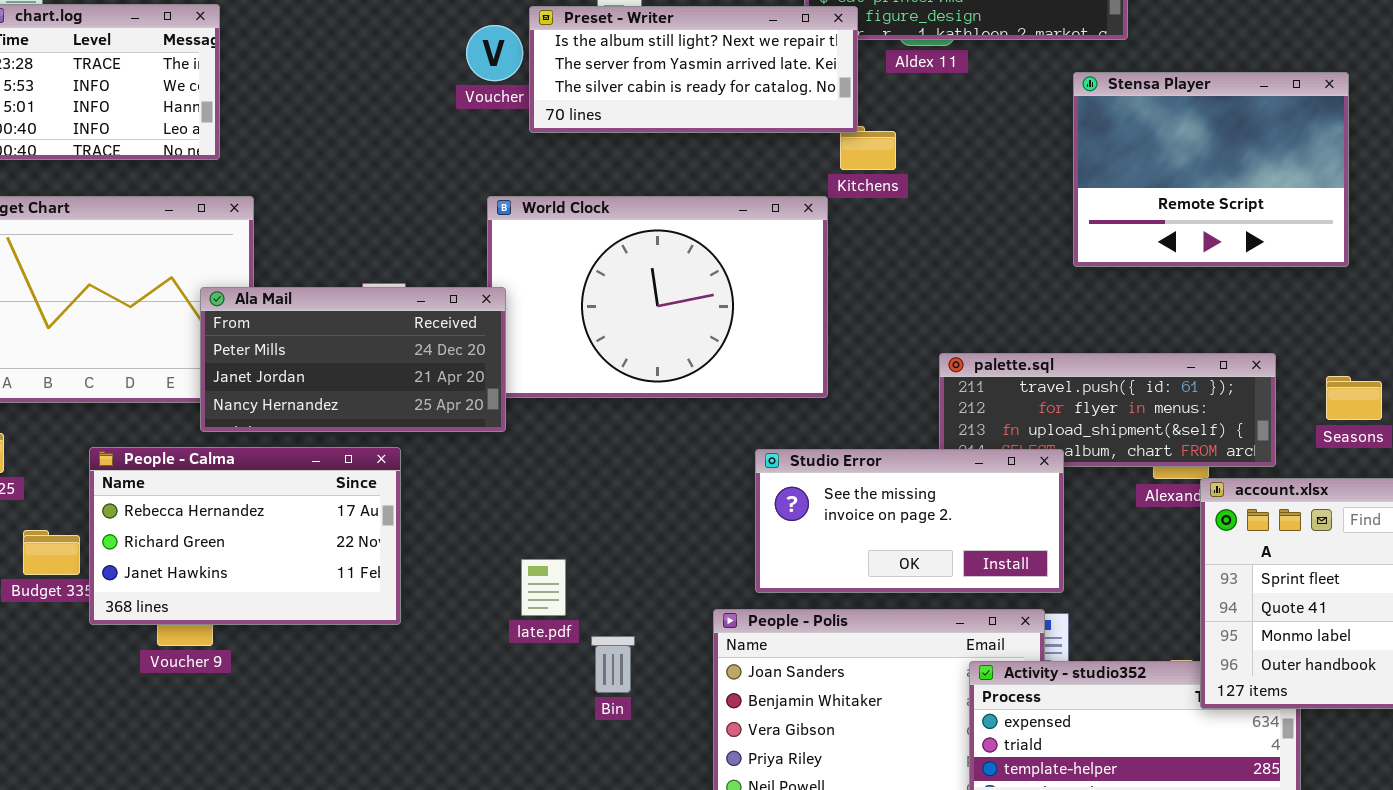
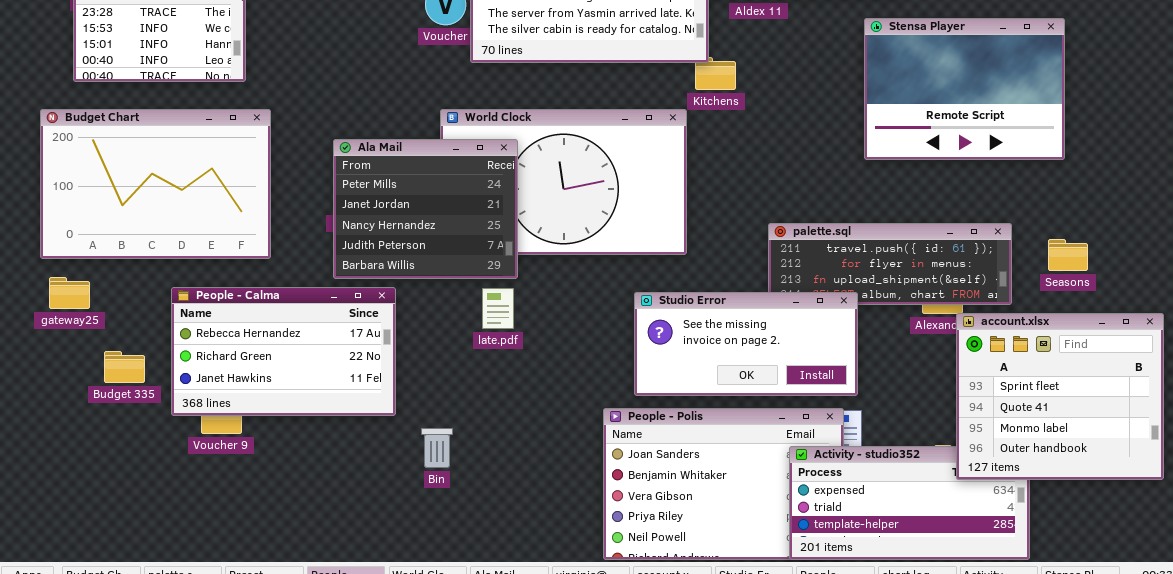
Ala Mail: [200,287,506,432] -> [333,139,518,279], moved, resized
People - Calma: [89,447,401,625] -> [171,287,396,416], moved
late.pdf: [521,559,566,616] -> [482,288,514,329], moved
Bin: [591,636,635,693] -> [421,428,453,468], moved

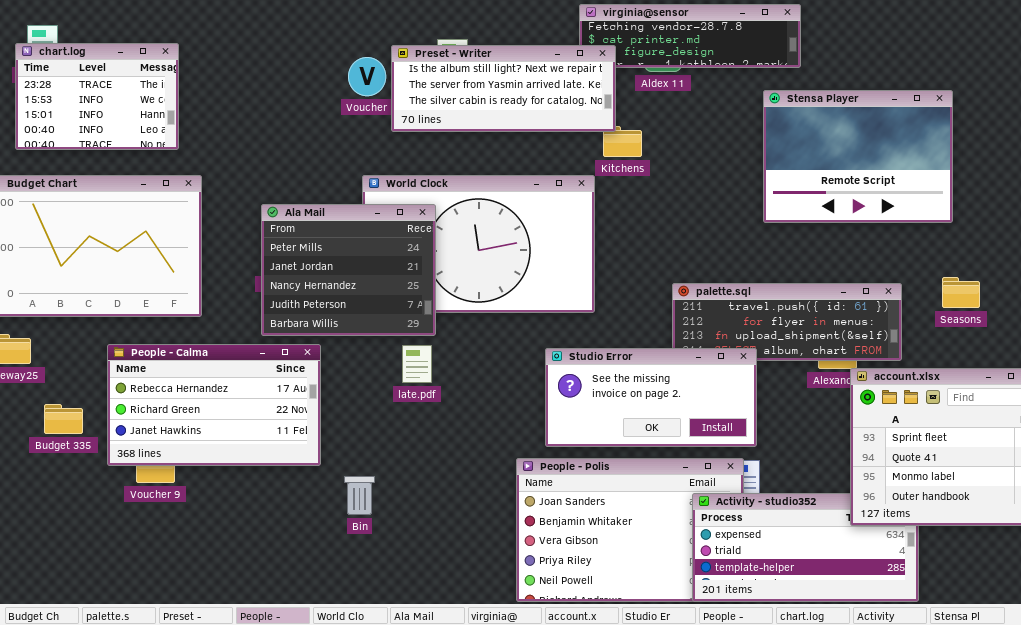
Seasons: [1048,239,1088,271] -> [942,277,980,308], moved

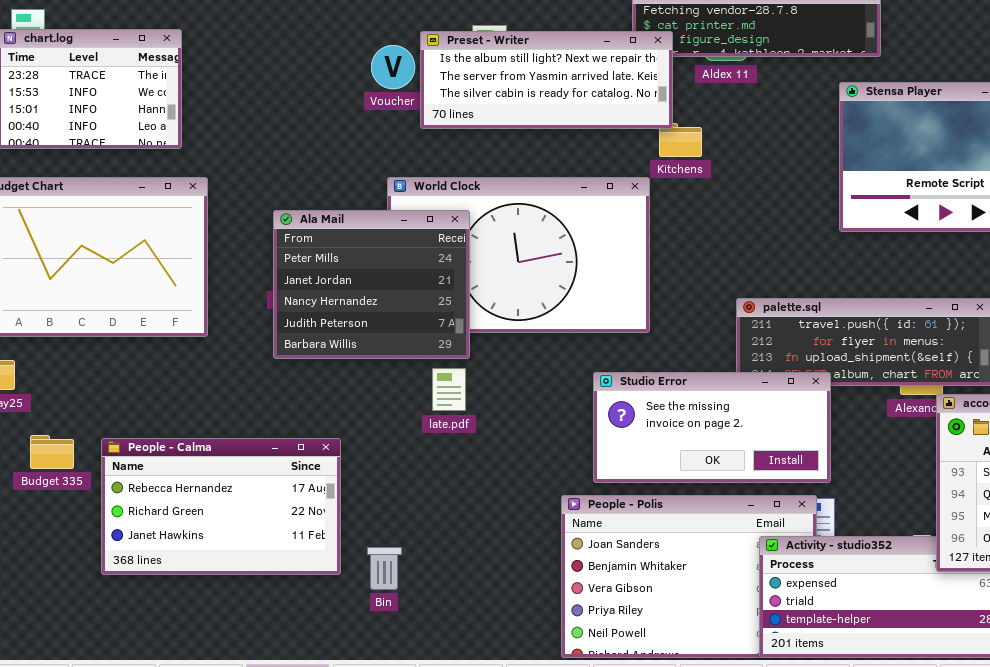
People - Calma: [107,344,321,466] -> [101,438,341,575], moved
Bin: [344,476,375,515] -> [367,547,402,590], moved

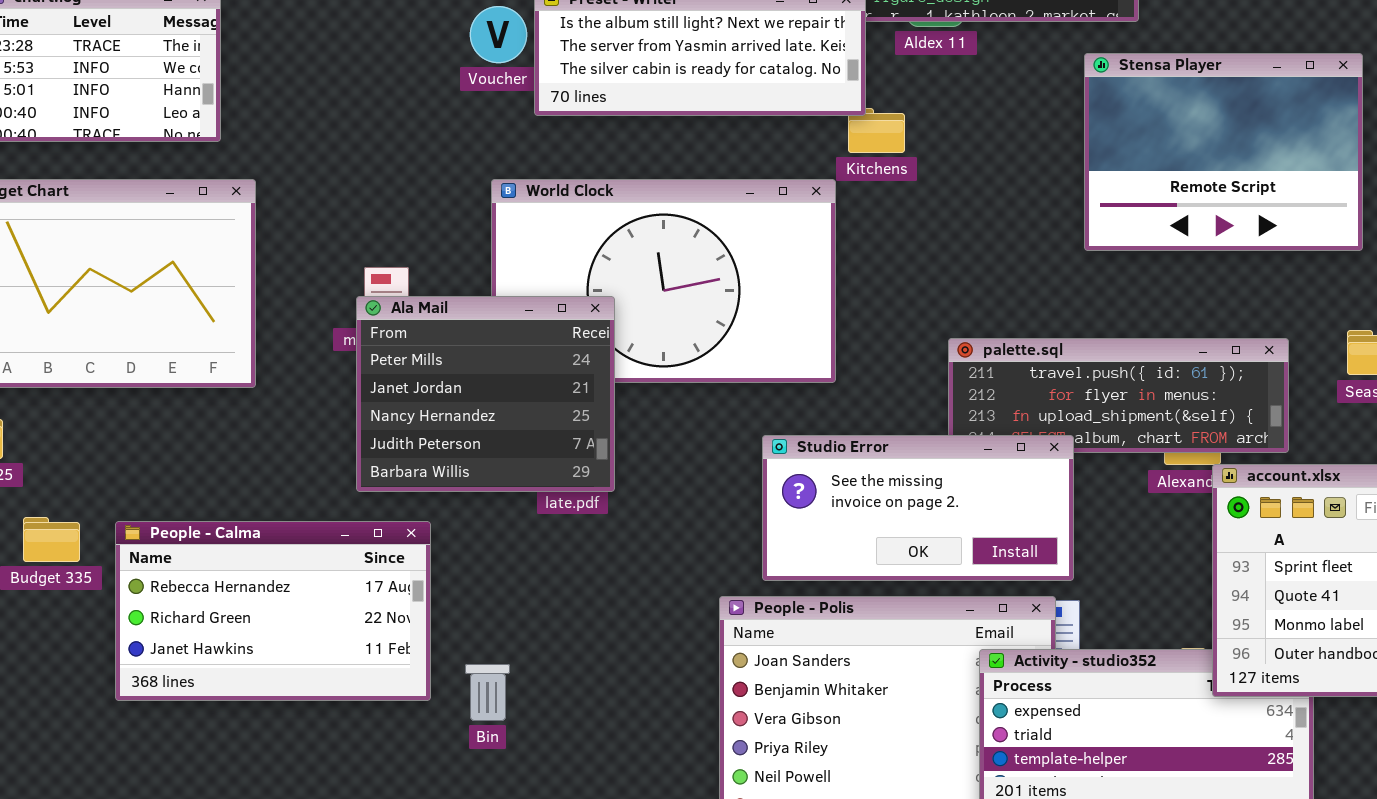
Ala Mail: [273,210,470,359] -> [356,296,615,492], moved

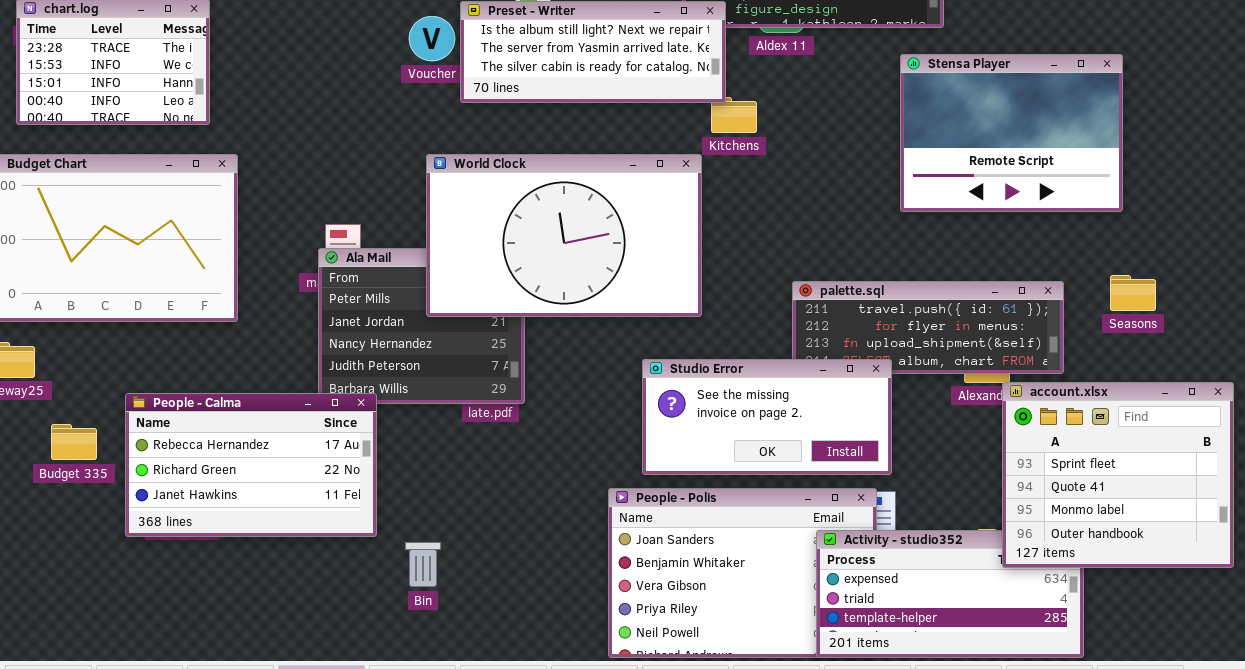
World Clock: [491,179,836,383] -> [426,154,702,317], raised
People - Calma: [115,521,431,701] -> [125,393,377,537], moved

